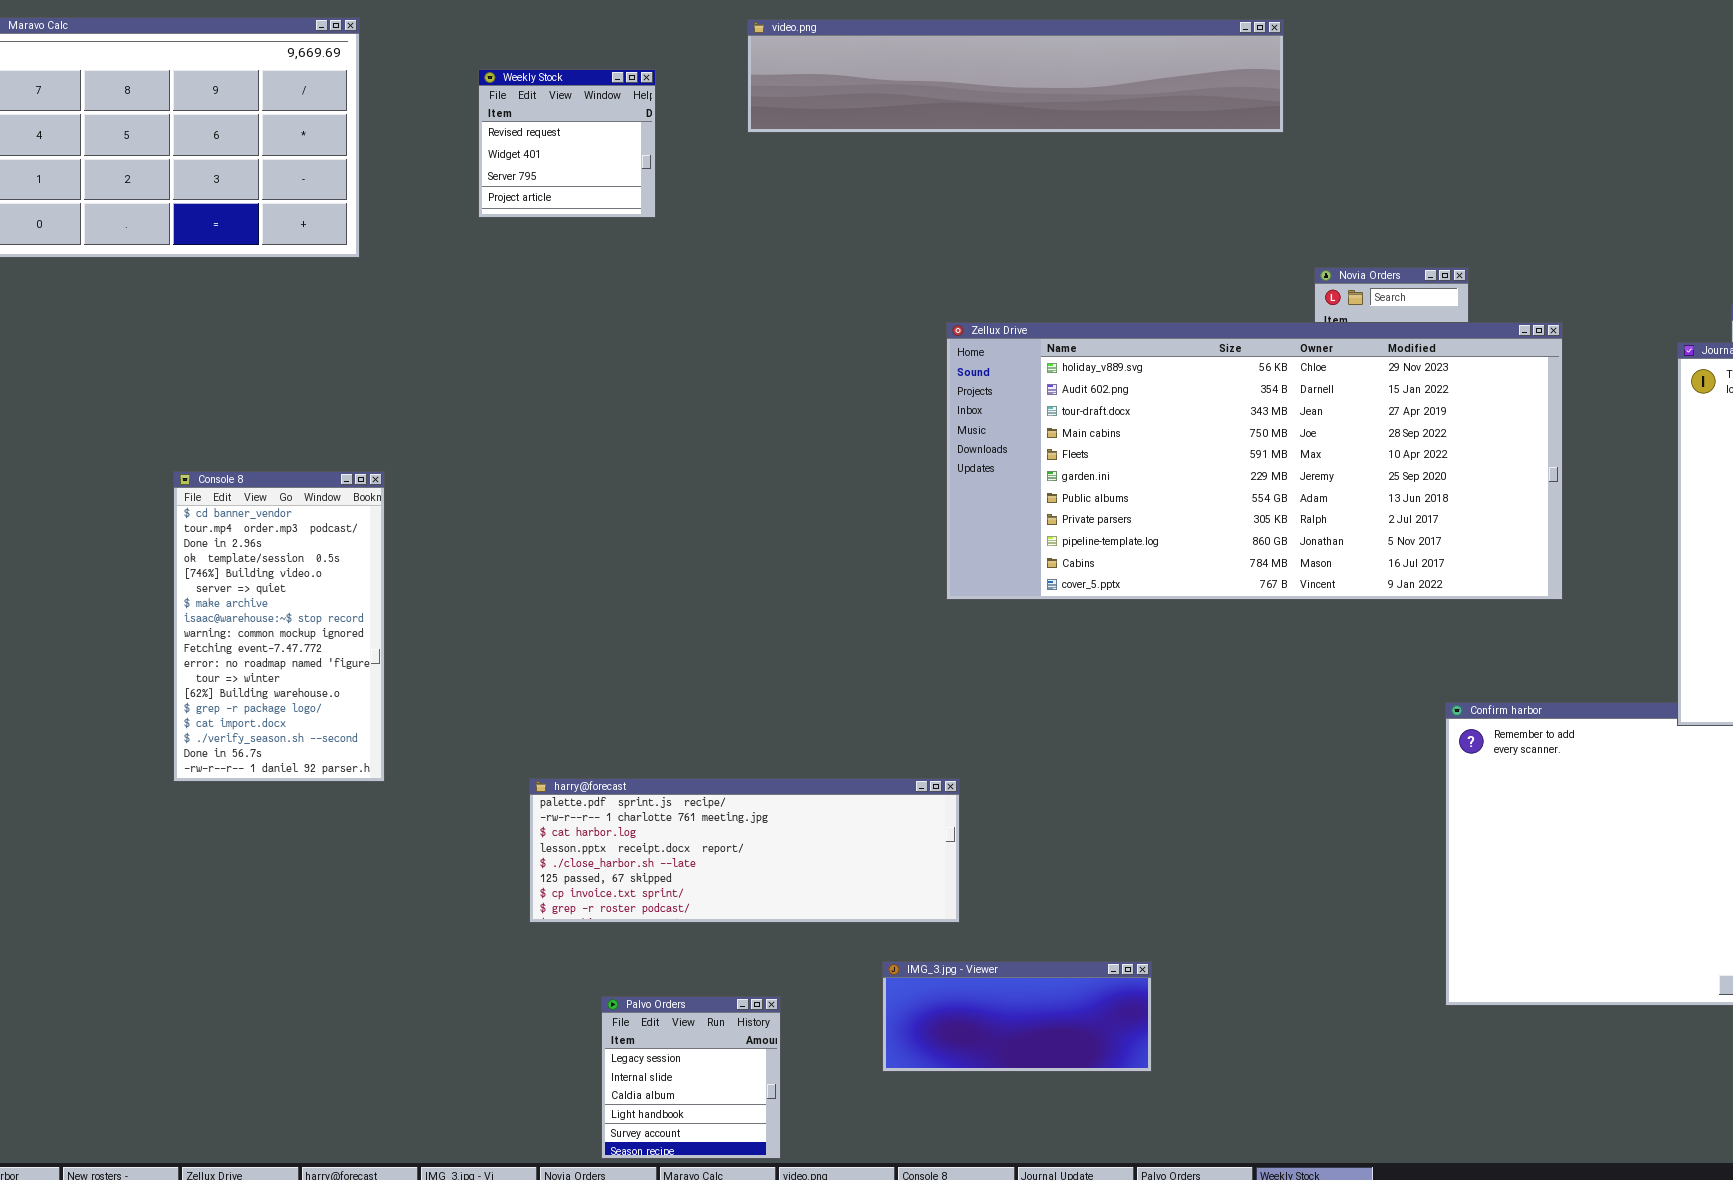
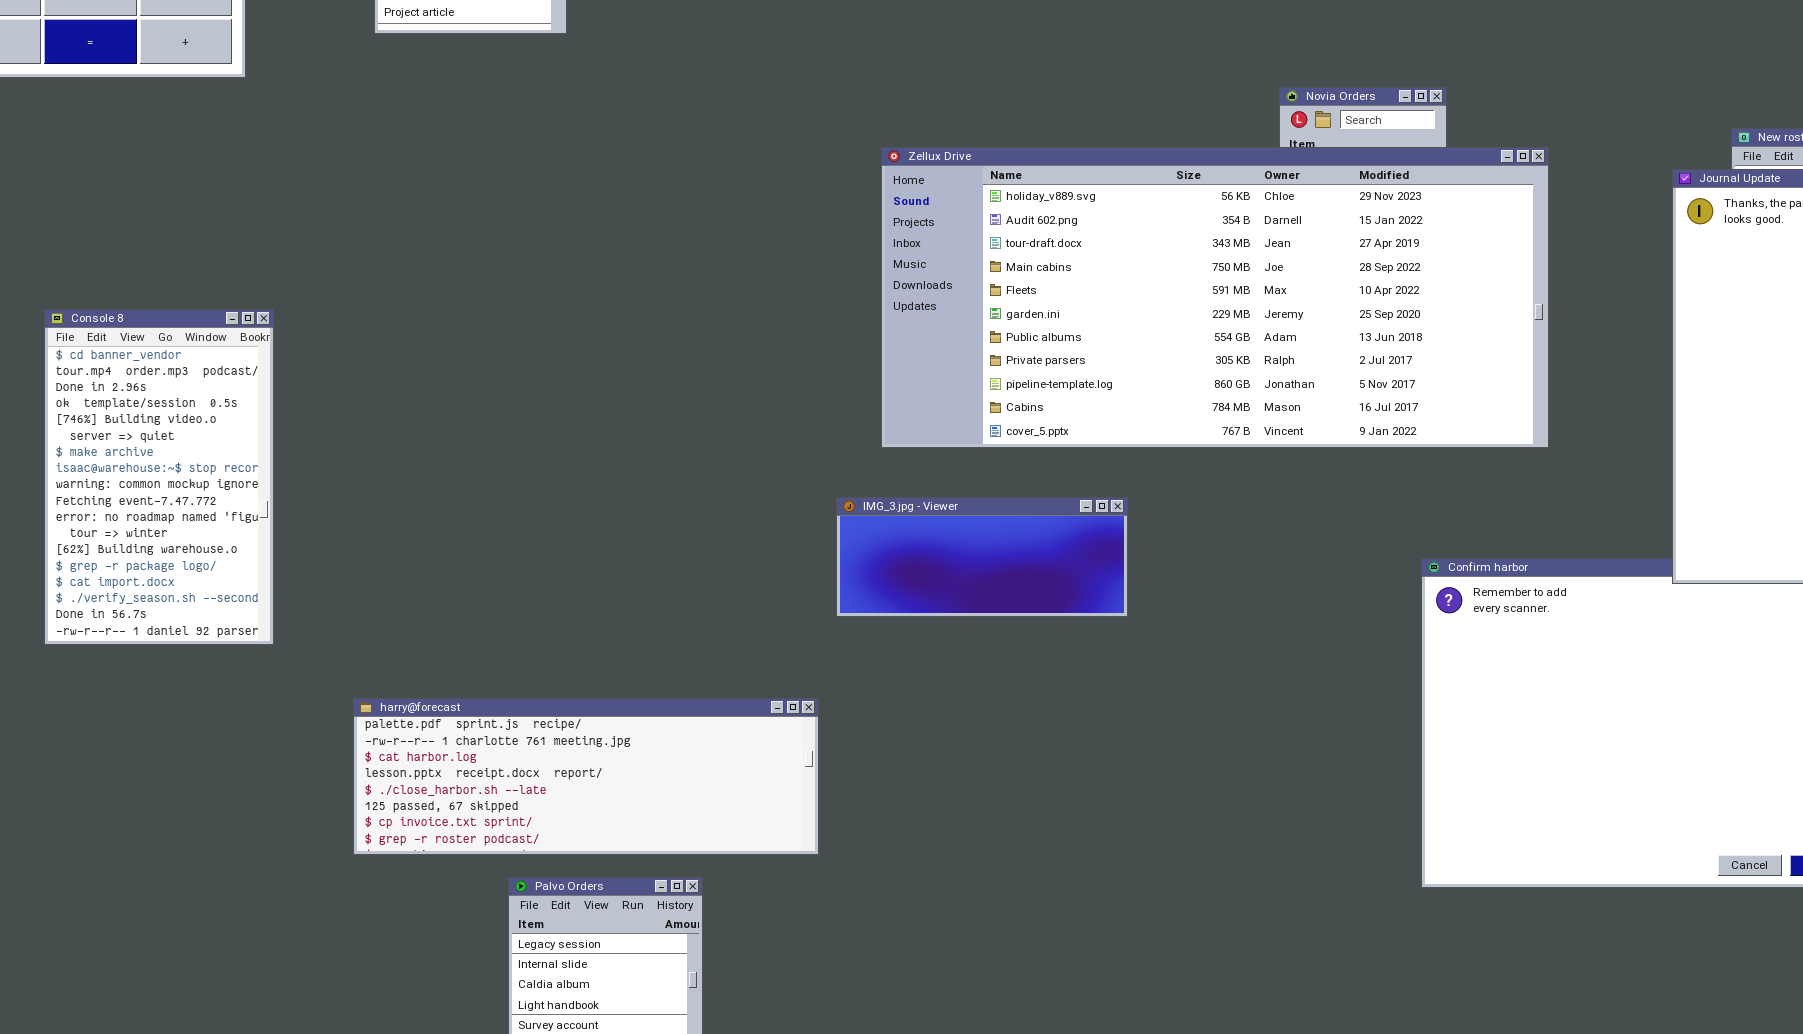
harry@forecast: [529,778,960,923] -> [353,698,819,855], moved
IMG_3.jpg - Viewer: [882,961,1152,1072] -> [836,497,1128,617], moved

